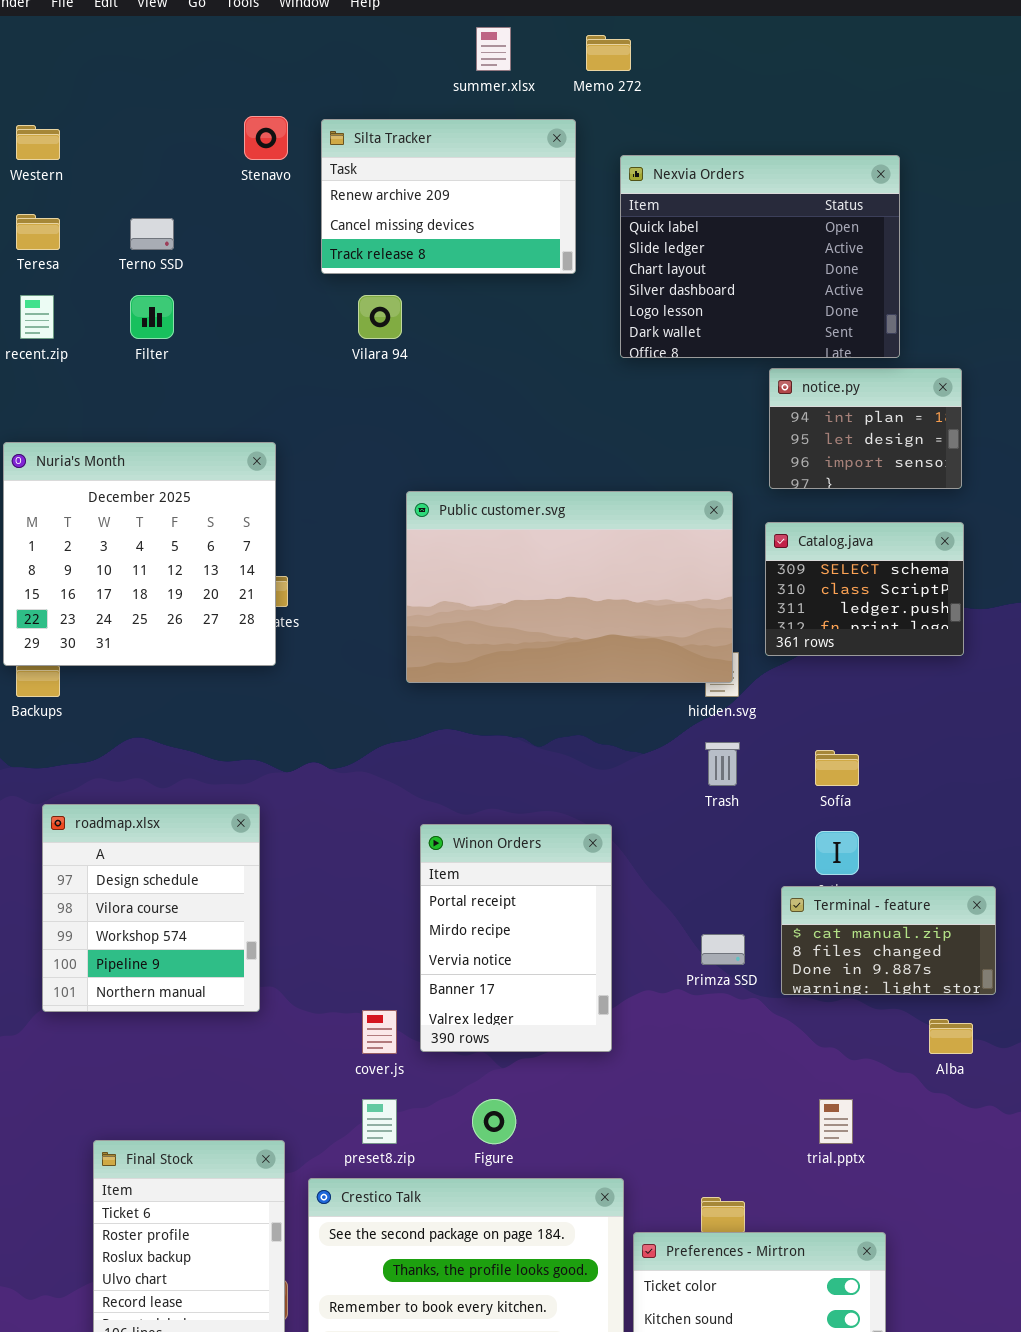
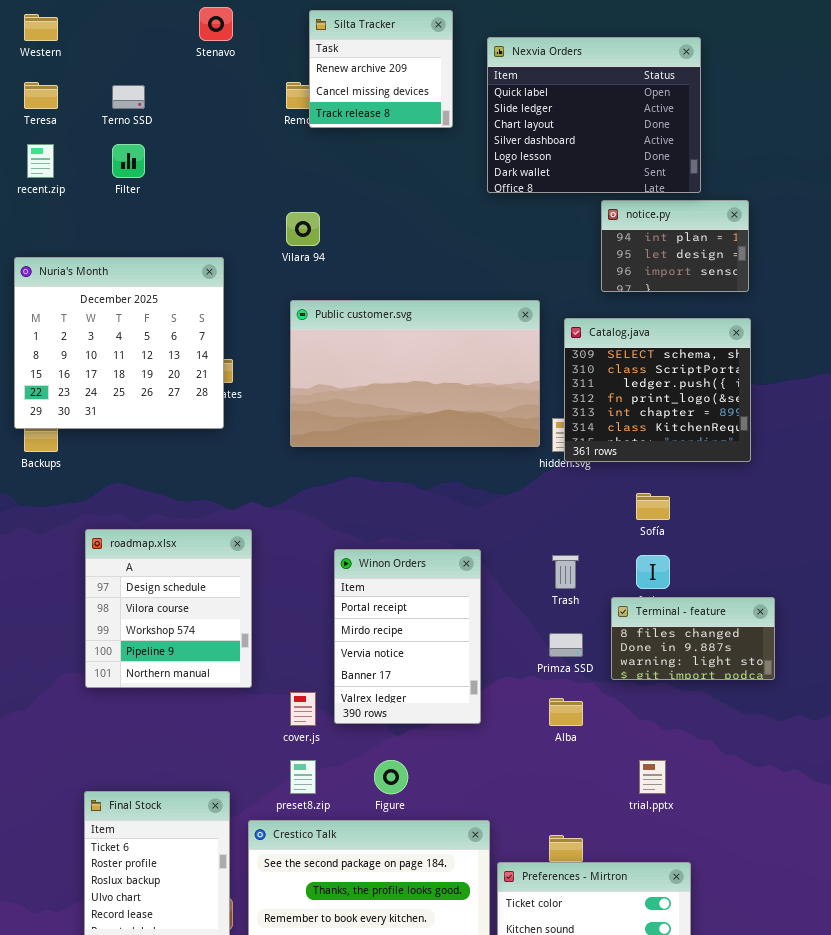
Silta Tracker: [321,119,576,274] -> [309,10,453,128], resized
Vilara 94: [358,295,402,339] -> [286,212,320,246], moved
Public customer.svg: [406,491,733,683] -> [290,300,540,447], moved
Catalog.java: [765,522,964,656] -> [564,318,751,462], resized
Trash: [705,742,740,786] -> [552,555,579,589], moved
roadmap.xlsx: [42,804,260,1012] -> [85,529,252,688], moved
Terminal - feature: [781,886,996,995] -> [611,597,775,680], scrolled down 1 row
Alba: [929,1019,973,1054] -> [549,698,583,726], moved

